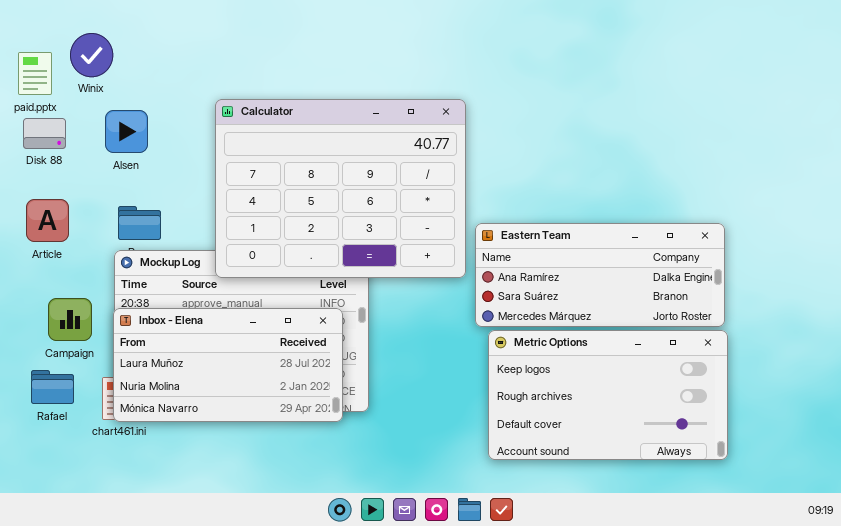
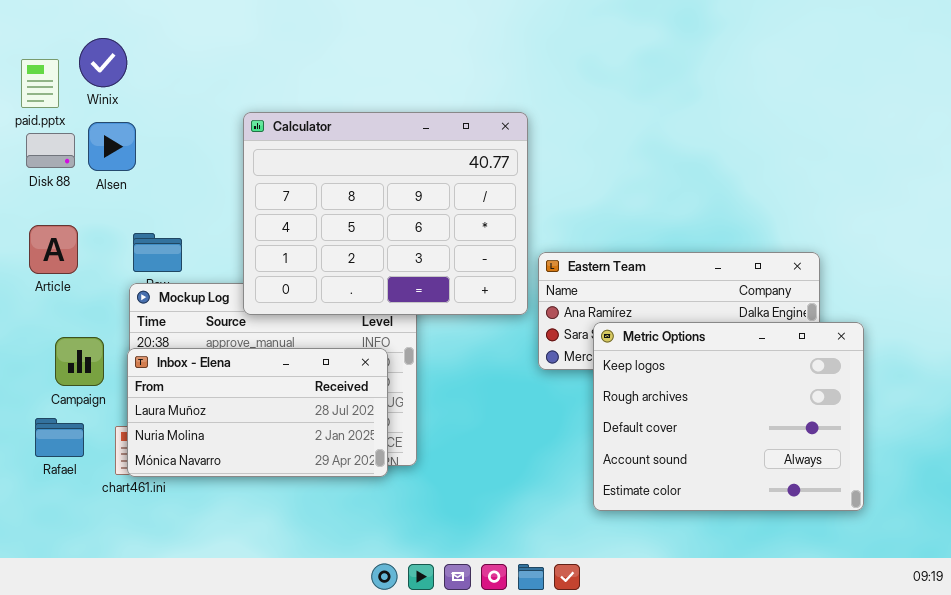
Alsen: [105,110,148,153] -> [88,122,136,171], moved
Metric Options: [488,330,728,460] -> [593,322,864,511], moved, resized

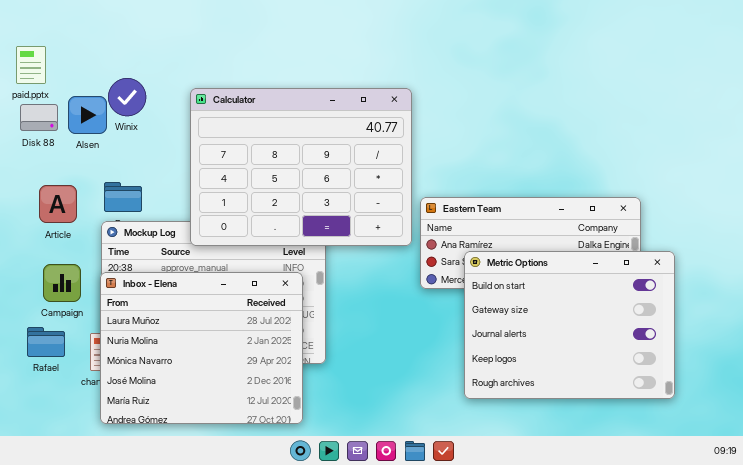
Winix: [79,38,127,87] -> [108,78,146,116], moved
Article: [29,225,78,274] -> [39,185,77,223], moved
Metric Options: [593,322,864,511] -> [464,251,675,399], scrolled up 3 rows
Inbox - Elena: [127,348,388,477] -> [100,272,303,424], resized

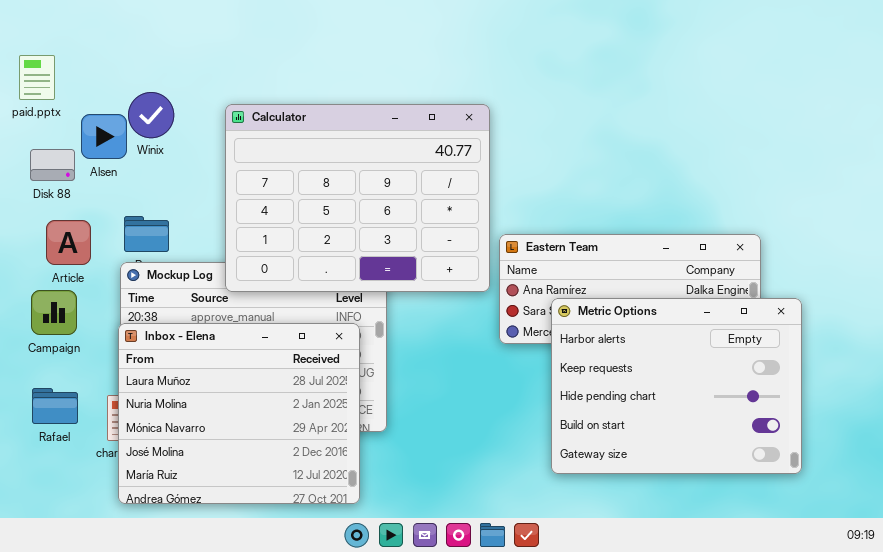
Disk 88: [20,104,58,131] -> [30,149,75,181], moved
Metric Options: [464,251,675,399] -> [551,298,802,474], scrolled up 3 rows
Campaign: [43,264,81,302] -> [31,290,77,335], moved

